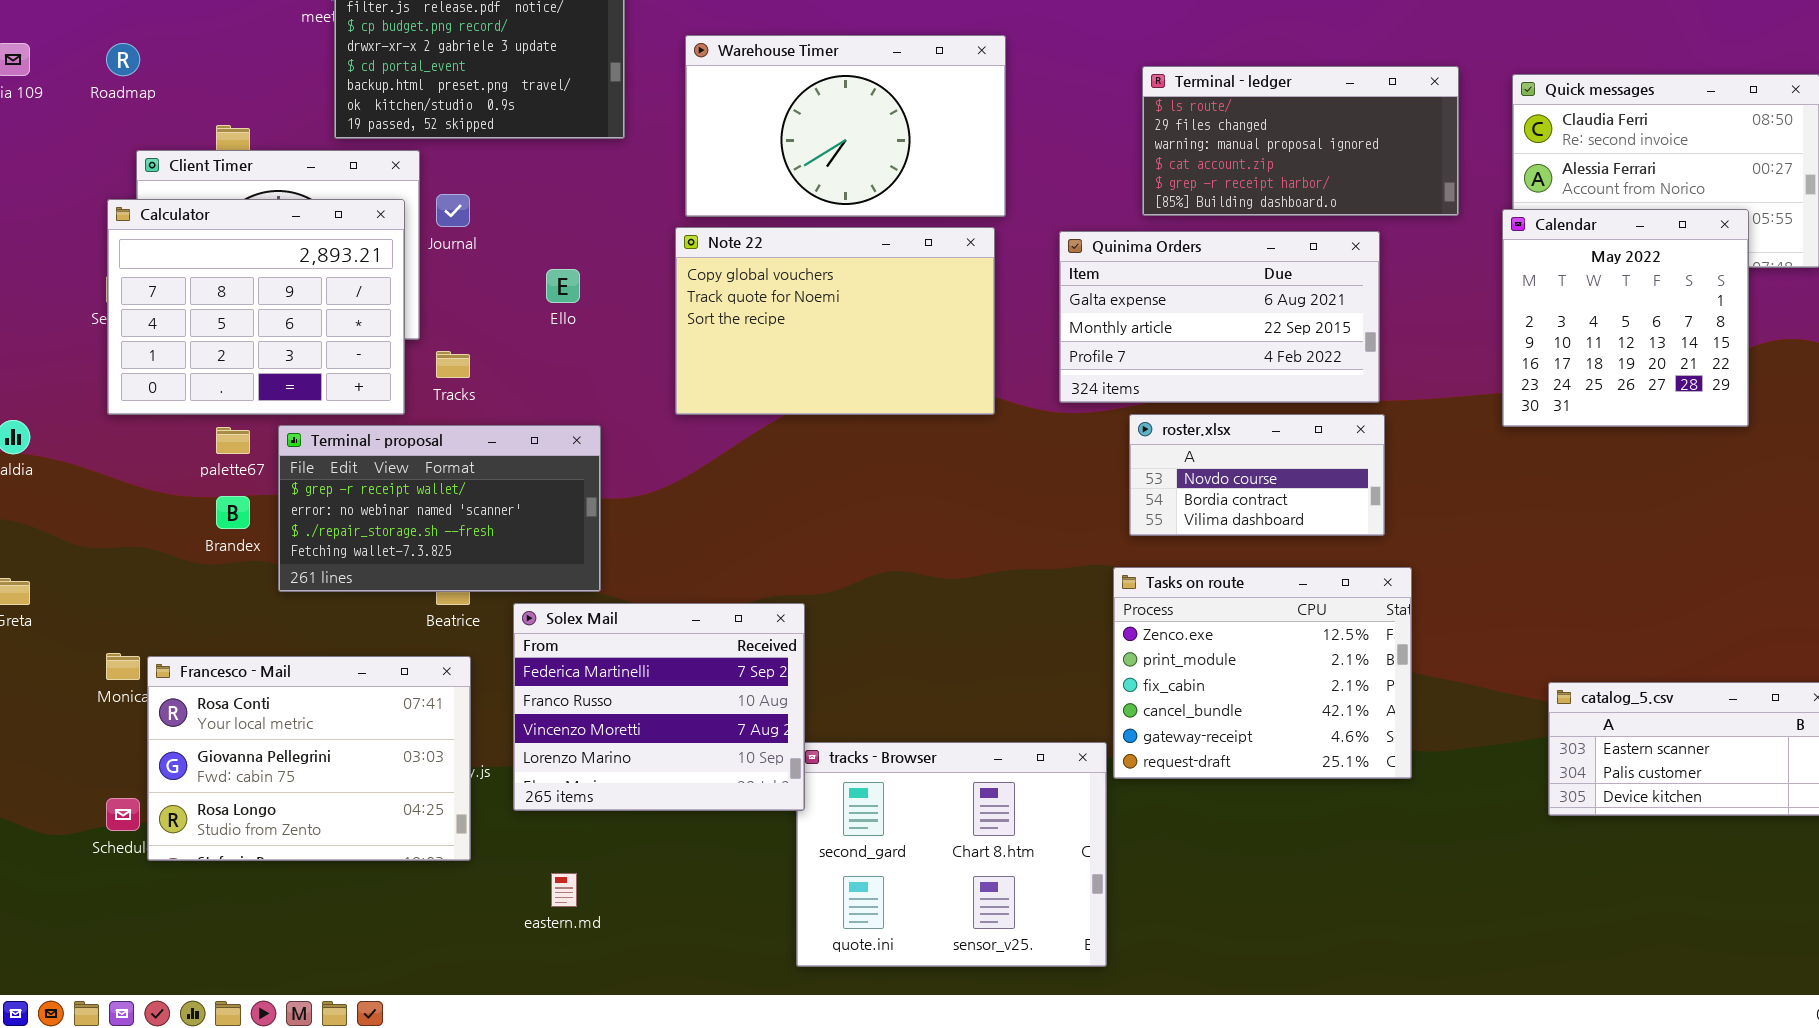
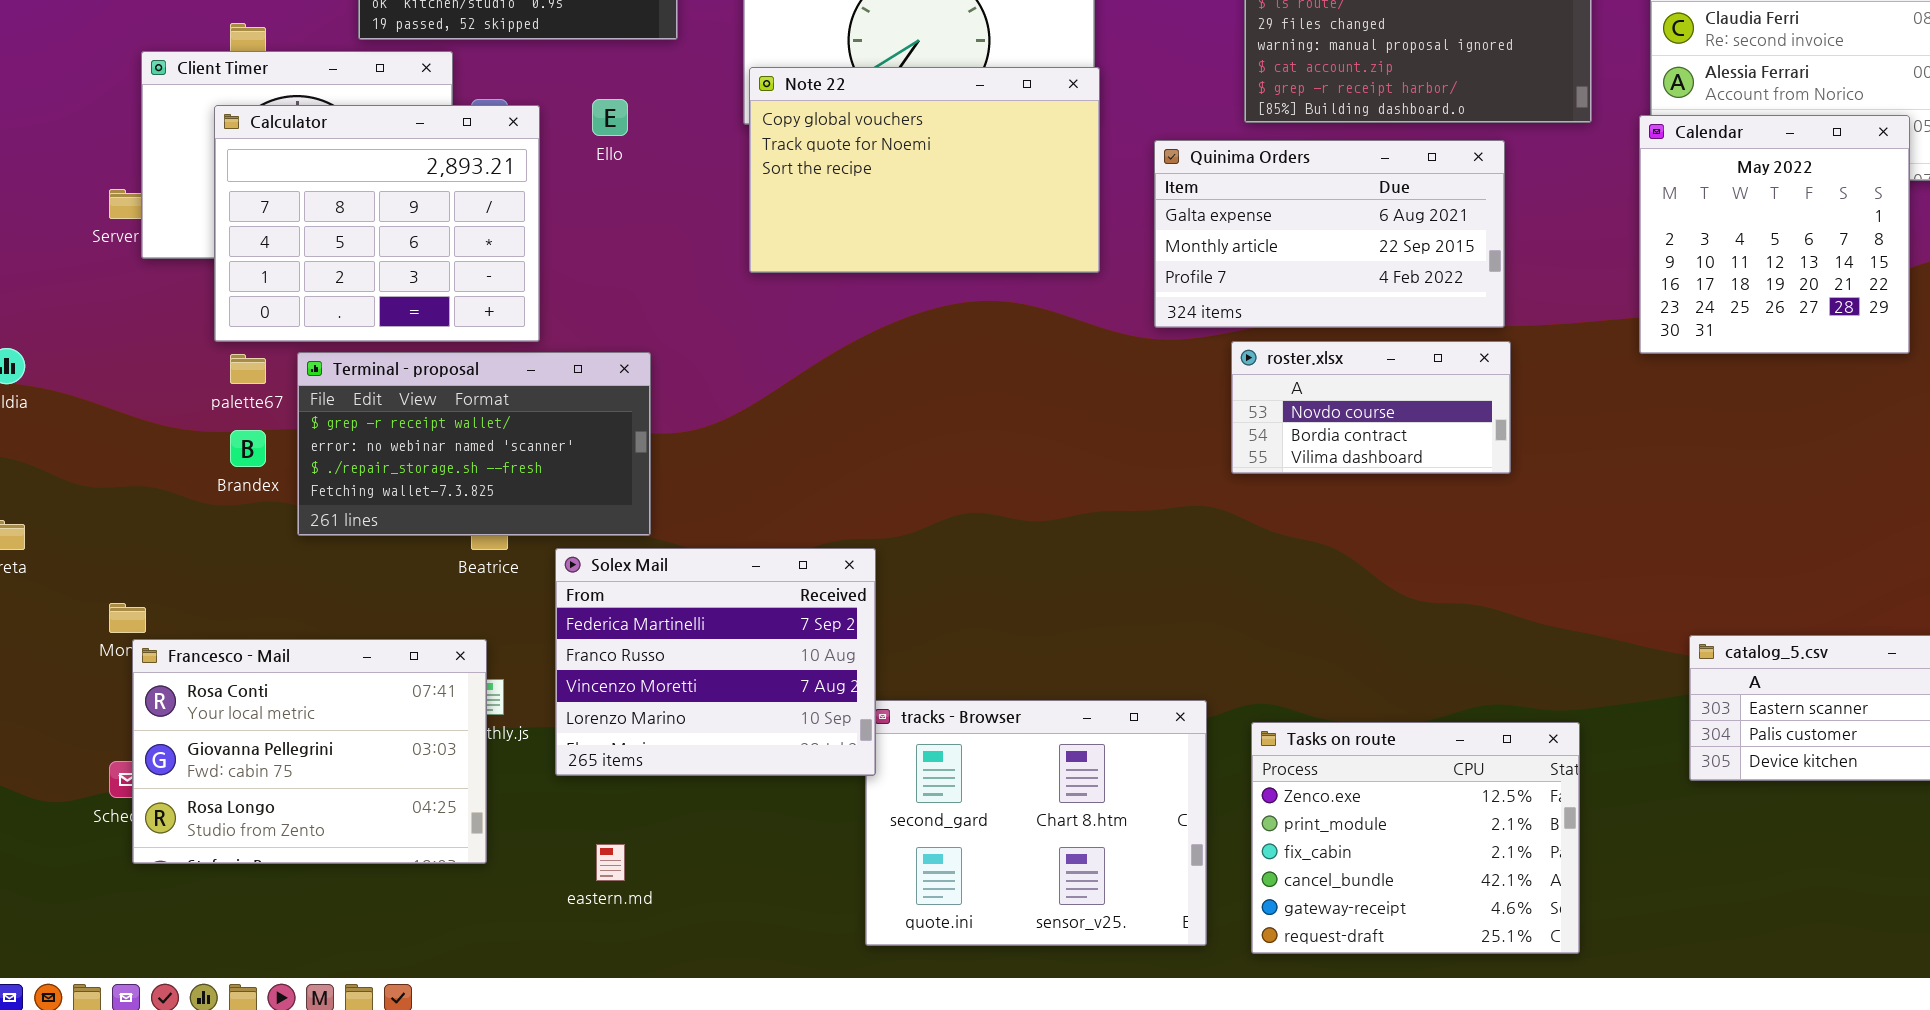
Calculator: [107,199,405,415] -> [214,105,540,342], moved
Note 22: [675,227,995,415] -> [749,67,1100,273], moved
Ello: [546,269,580,303] -> [592,99,628,136], moved
Tasks on route: [1113,567,1412,779] -> [1251,722,1580,954], moved
Francesco - Mail: [147,656,471,861] -> [132,639,487,864], moved

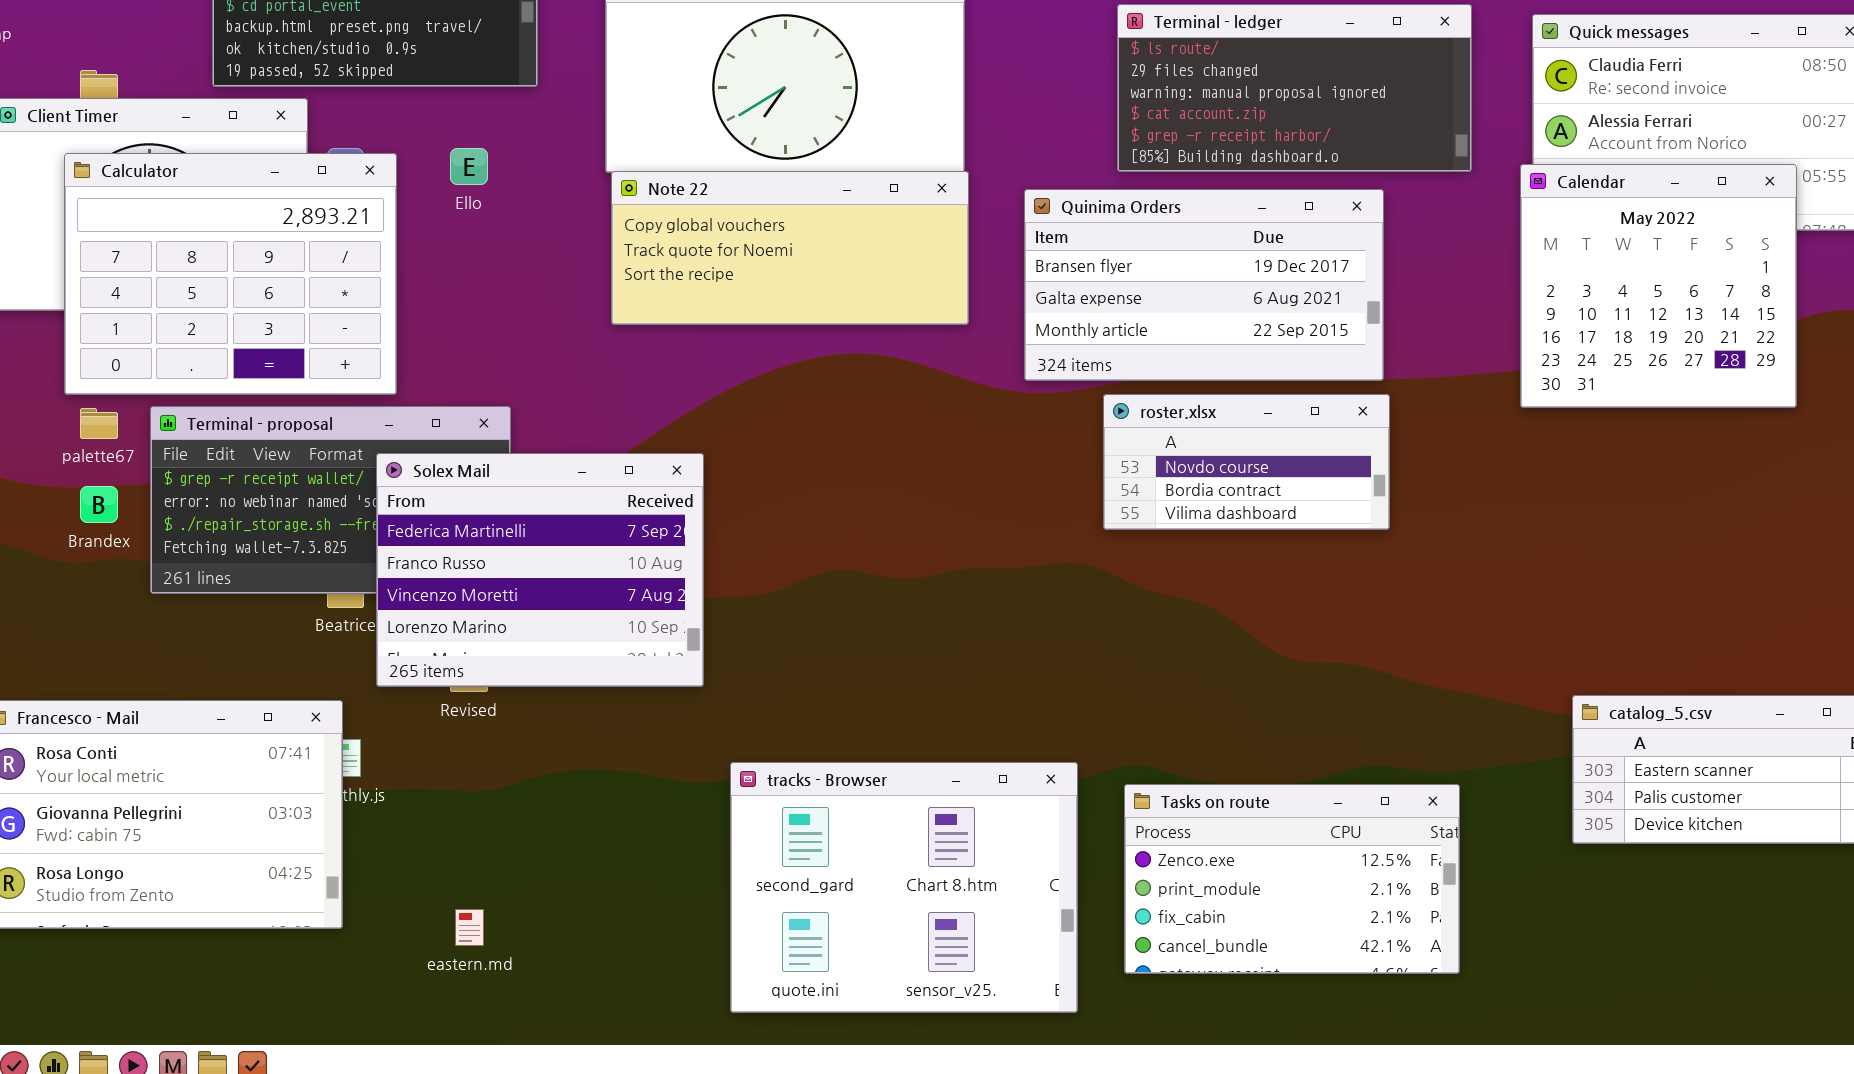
Note 22: [749,67,1100,273] -> [611,171,969,325], resized
Quinima Orders: [1154,140,1505,328] -> [1024,189,1384,381], scrolled up 1 row
Solex Mail: [555,548,876,776] -> [376,453,704,687], moved
Tasks on route: [1251,722,1580,954] -> [1124,784,1460,974], resized

